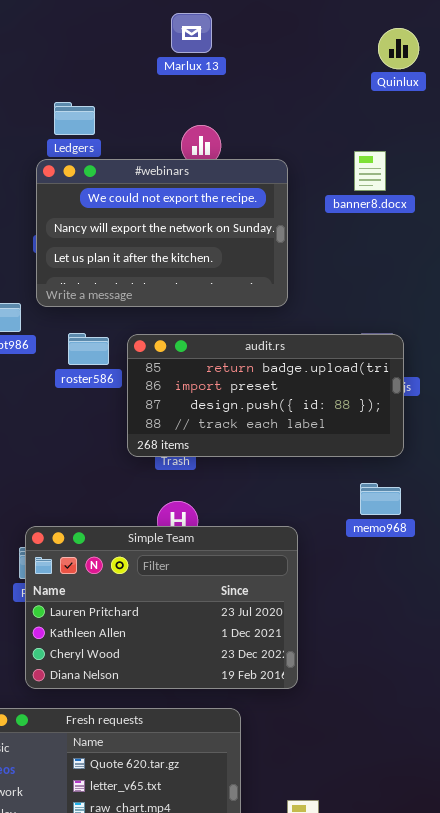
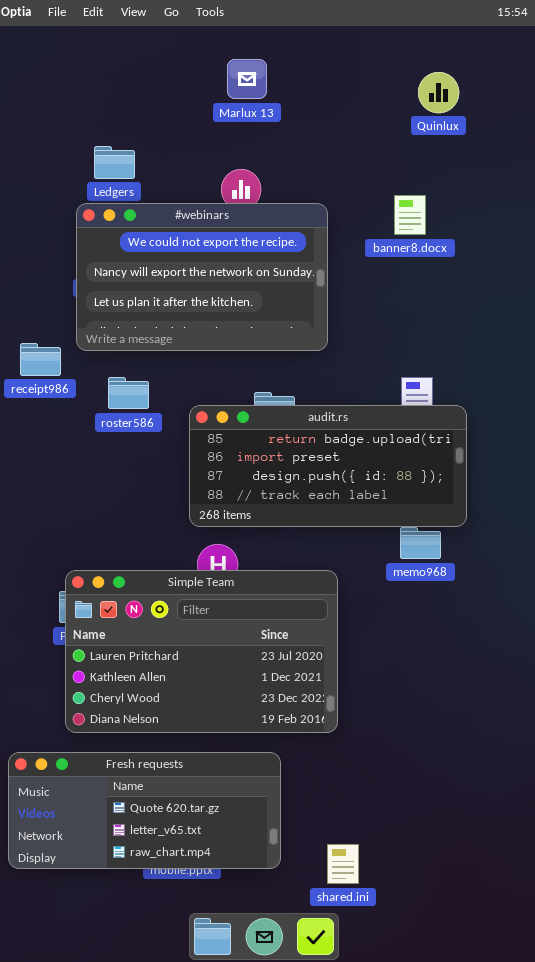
Marlux 13: [171,13,212,53] -> [227,59,267,99], moved
audit.rs: [127,334,404,457] -> [189,405,467,527], moved

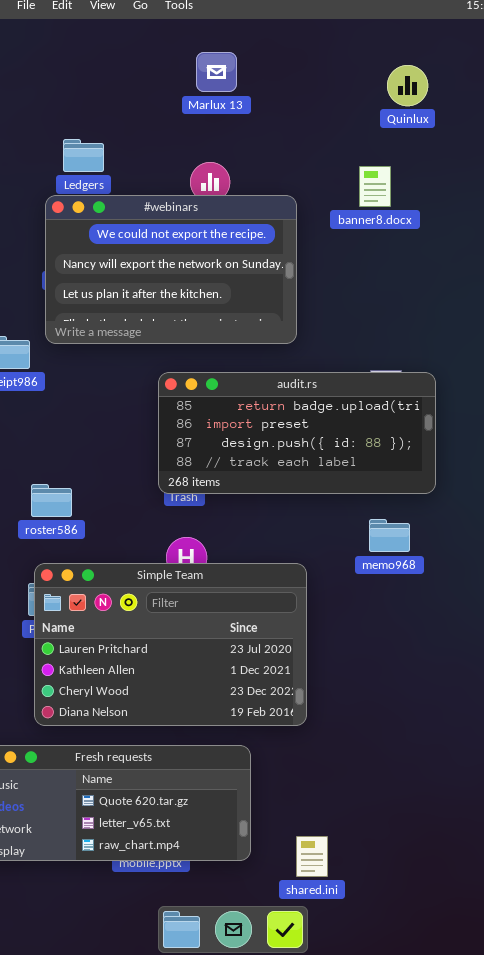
banner8.docx: [394,195,426,235] -> [359,166,391,207], moved
roster586: [108,377,149,409] -> [31,484,72,517], moved
audit.rs: [189,405,467,527] -> [158,372,436,494], moved

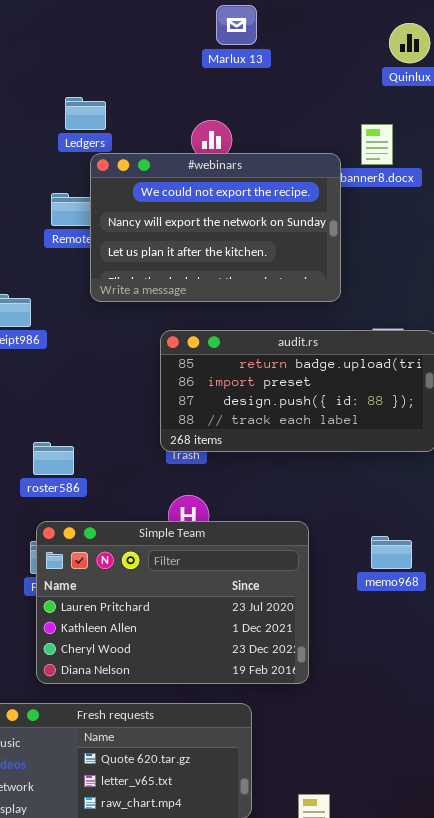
Marlux 13: [196,52,237,92] -> [216,5,257,45], moved
#webinars: [45,195,297,344] -> [90,153,341,302], moved
memo968: [369,519,410,552] -> [371,536,412,569], moved

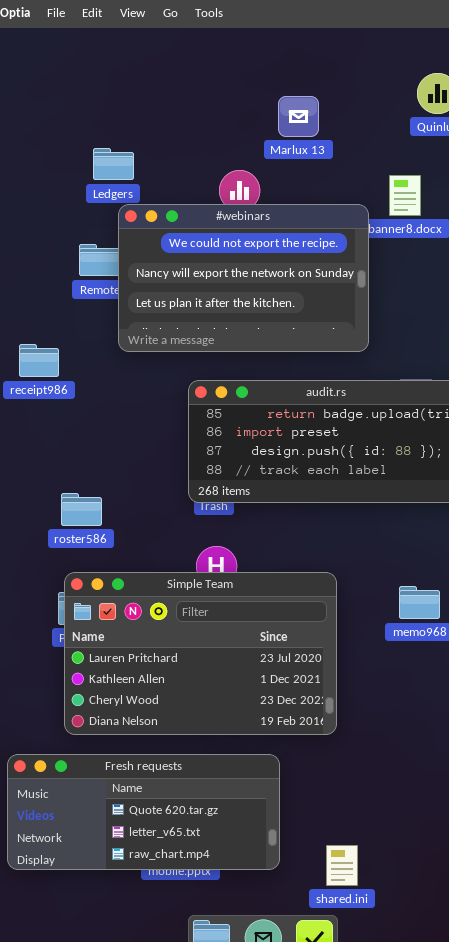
Marlux 13: [216,5,257,45] -> [278,96,319,137], moved

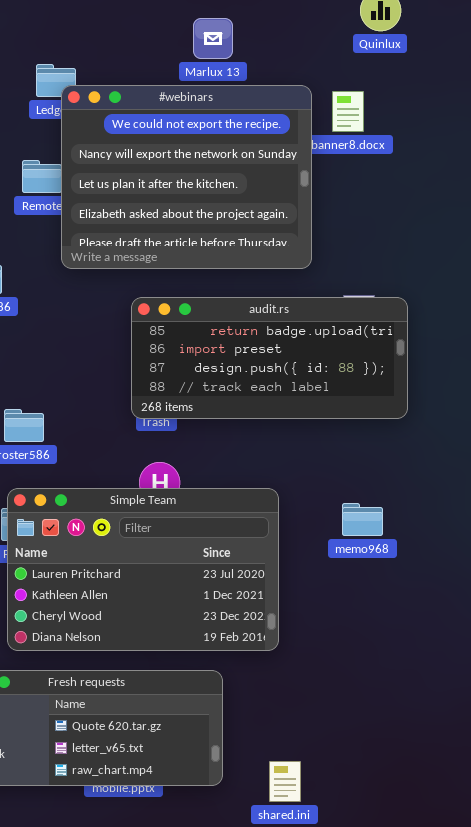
Marlux 13: [278,96,319,137] -> [193,18,233,59], moved
#webinars: [118,204,369,352] -> [61,85,312,269], resized

